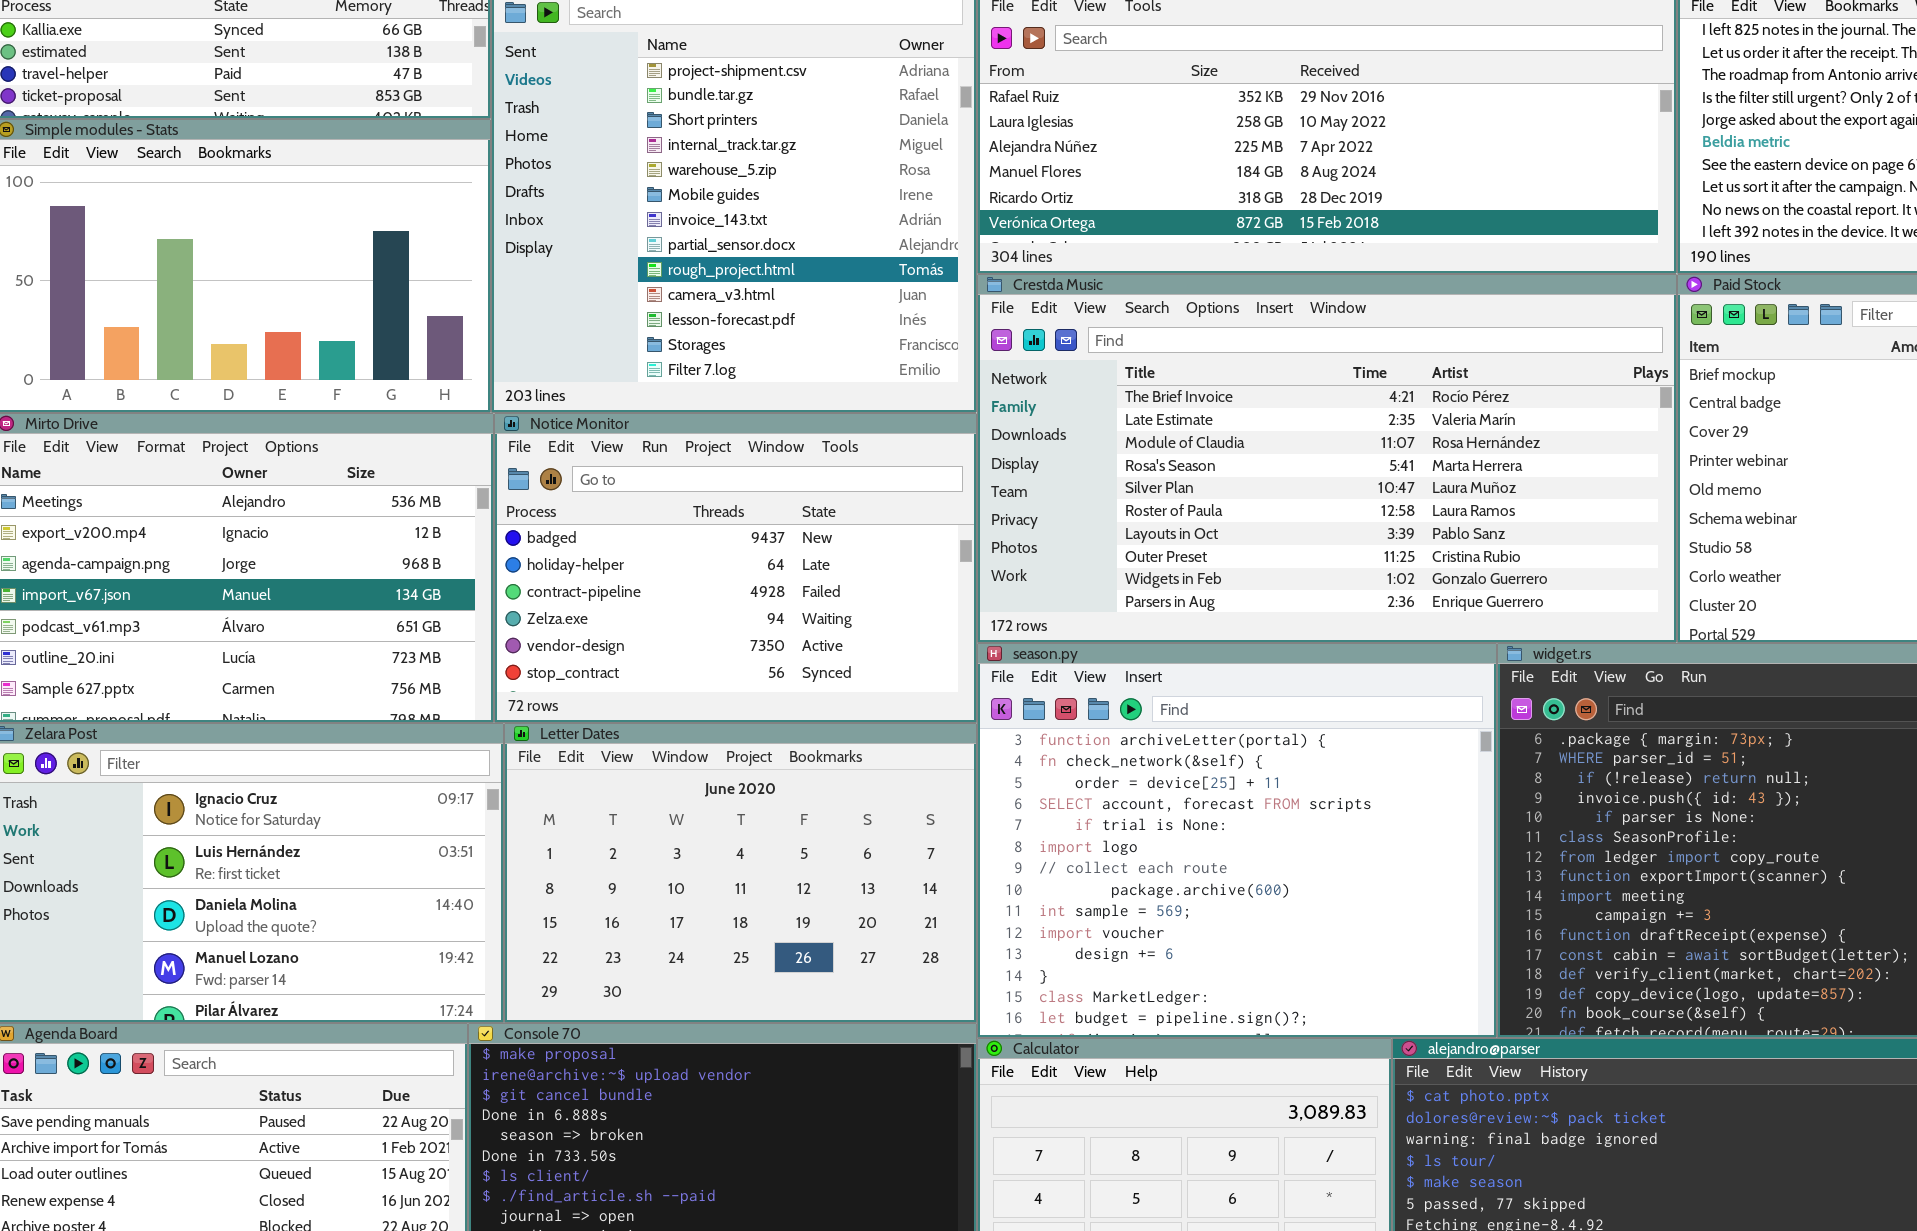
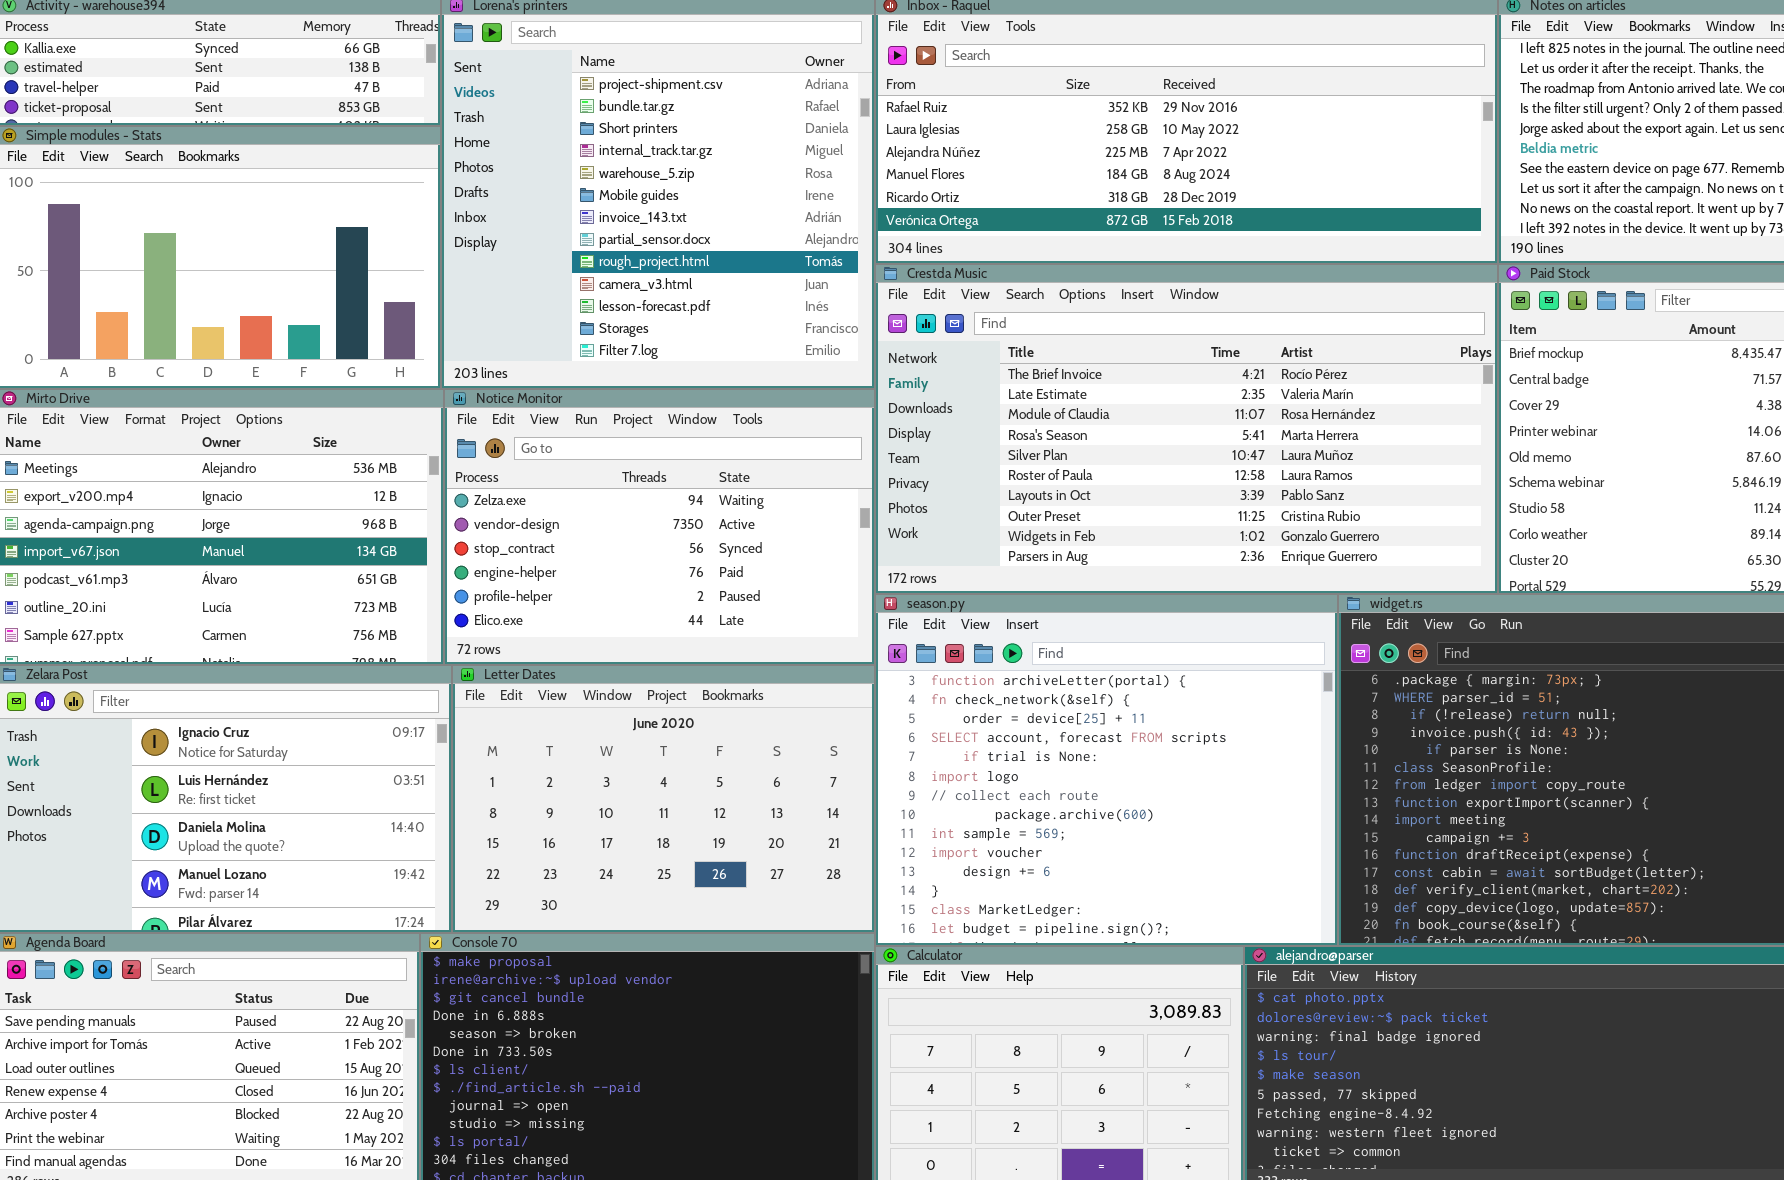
Notice Monitor: [494,413,977,723] -> [444,389,875,665], scrolled down 3 rows

